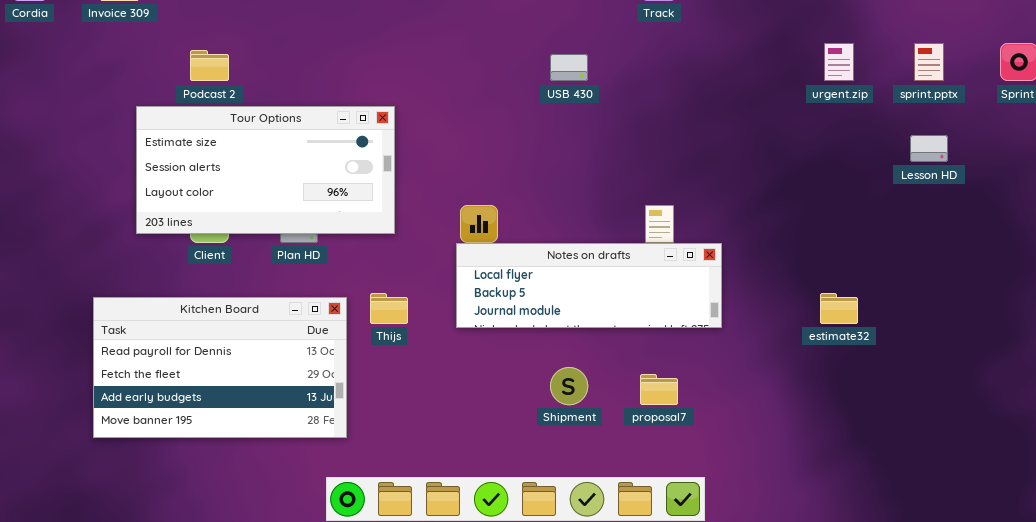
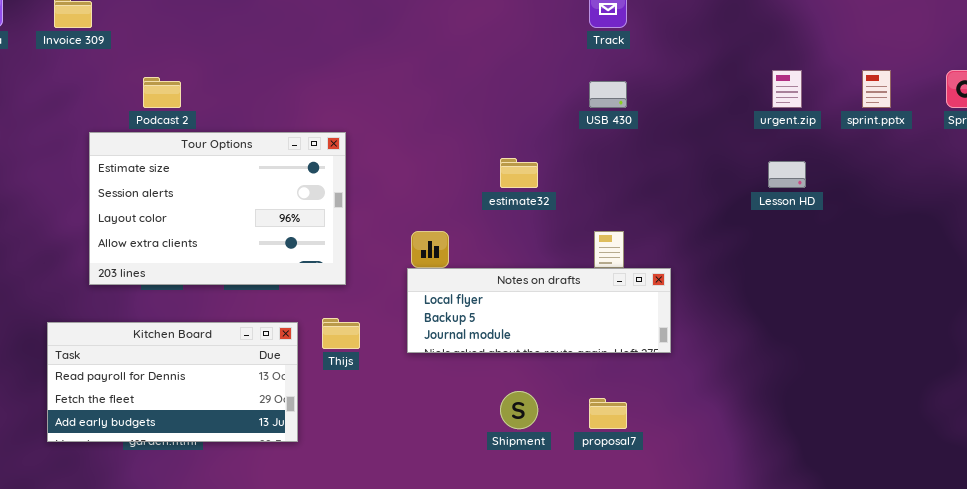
USB 430: [550,54,588,81] -> [589,81,627,108], moved
Tour Options: [136,106,395,234] -> [89,132,346,285], resized
Lesson HD: [910,135,948,162] -> [768,161,806,188], moved
estimate32: [820,293,858,324] -> [500,158,538,188], moved
Kitchen Board: [93,297,347,438] -> [47,322,298,442], resized

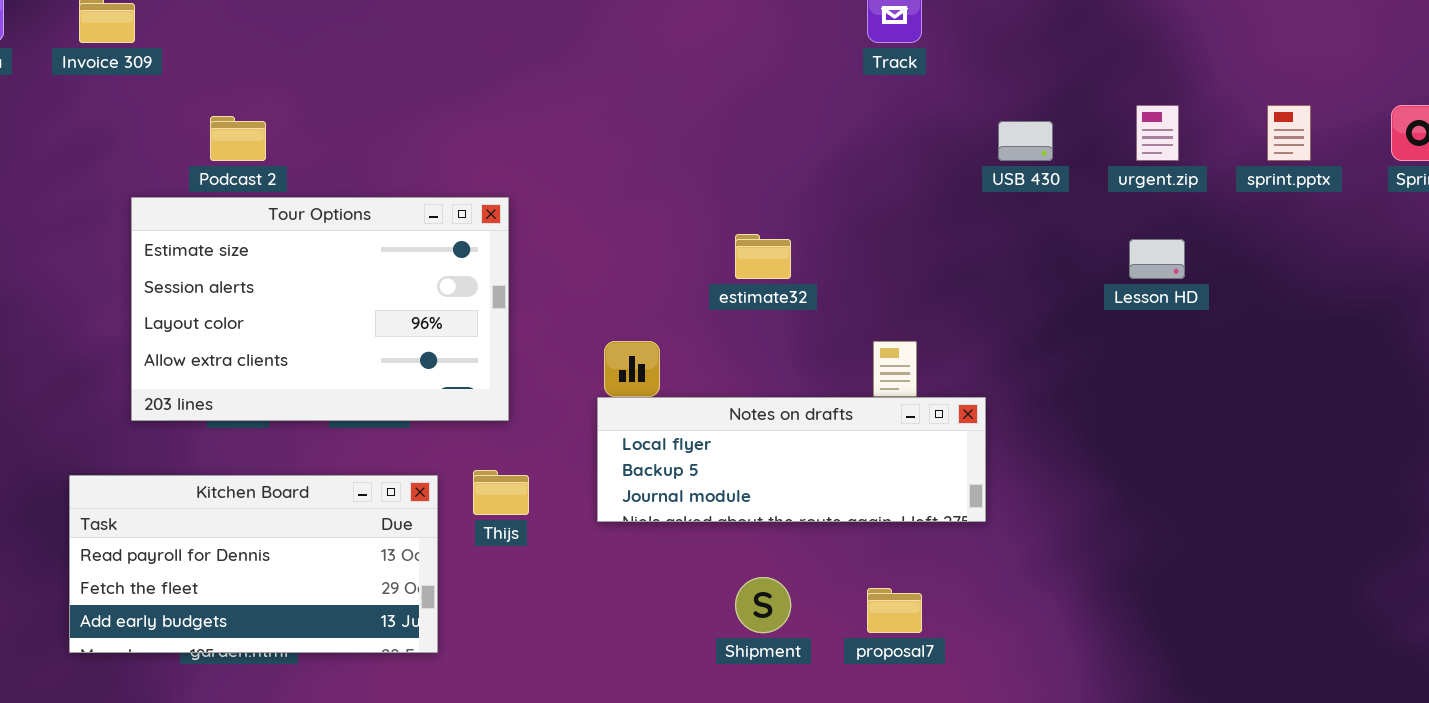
USB 430: [589,81,627,108] -> [998,121,1053,161], moved

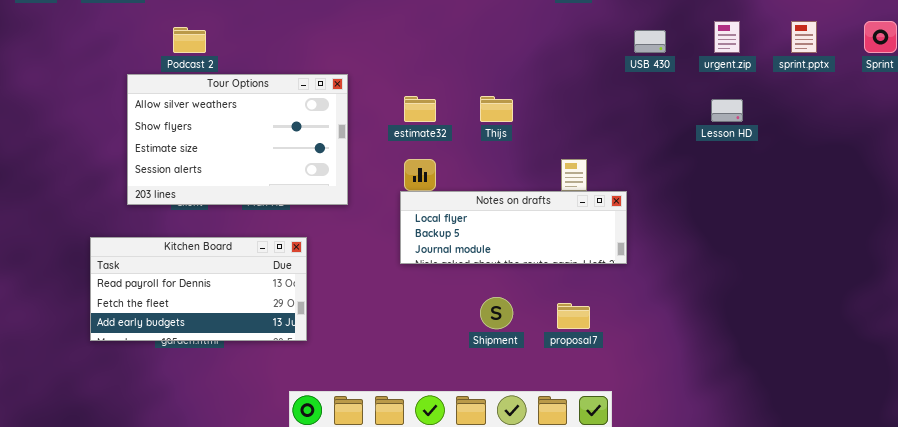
Tour Options: [131,197,509,421] -> [127,74,348,205], scrolled up 2 rows
estimate32: [735,234,791,279] -> [404,96,436,122], moved
Thijs: [473,470,529,515] -> [480,96,513,122], moved

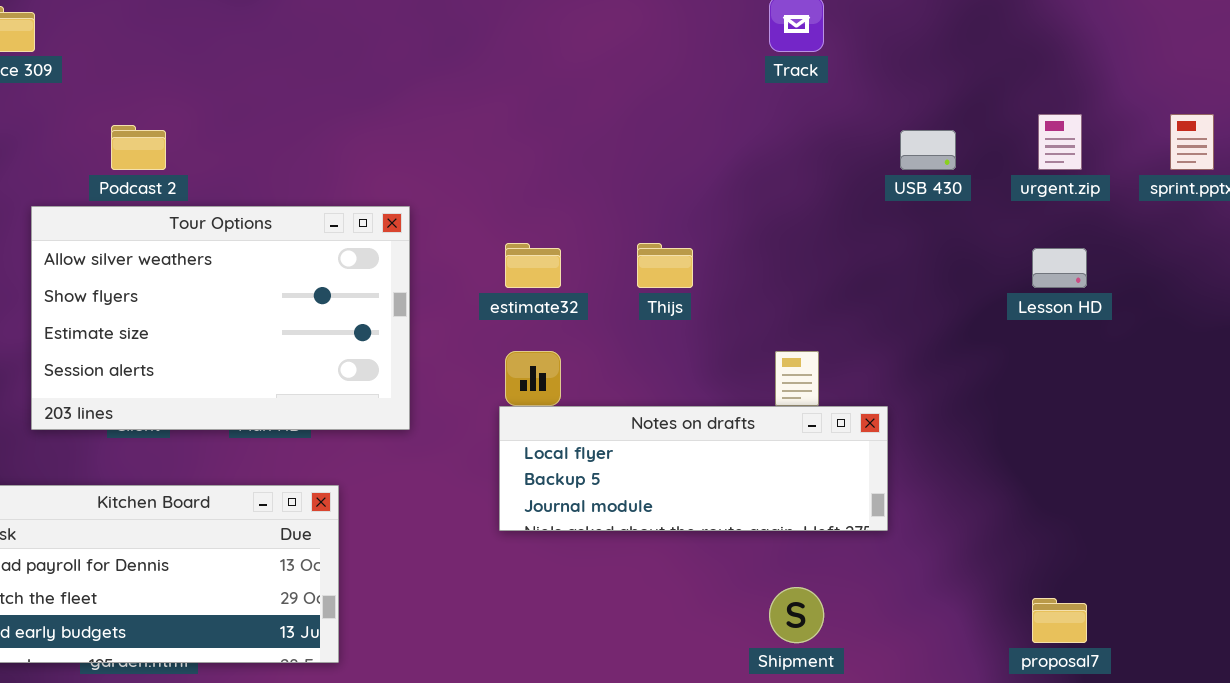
Shipment: [480,297,513,329] -> [769,587,824,643], moved
proposal7: [557,303,590,329] -> [1032,598,1087,643], moved

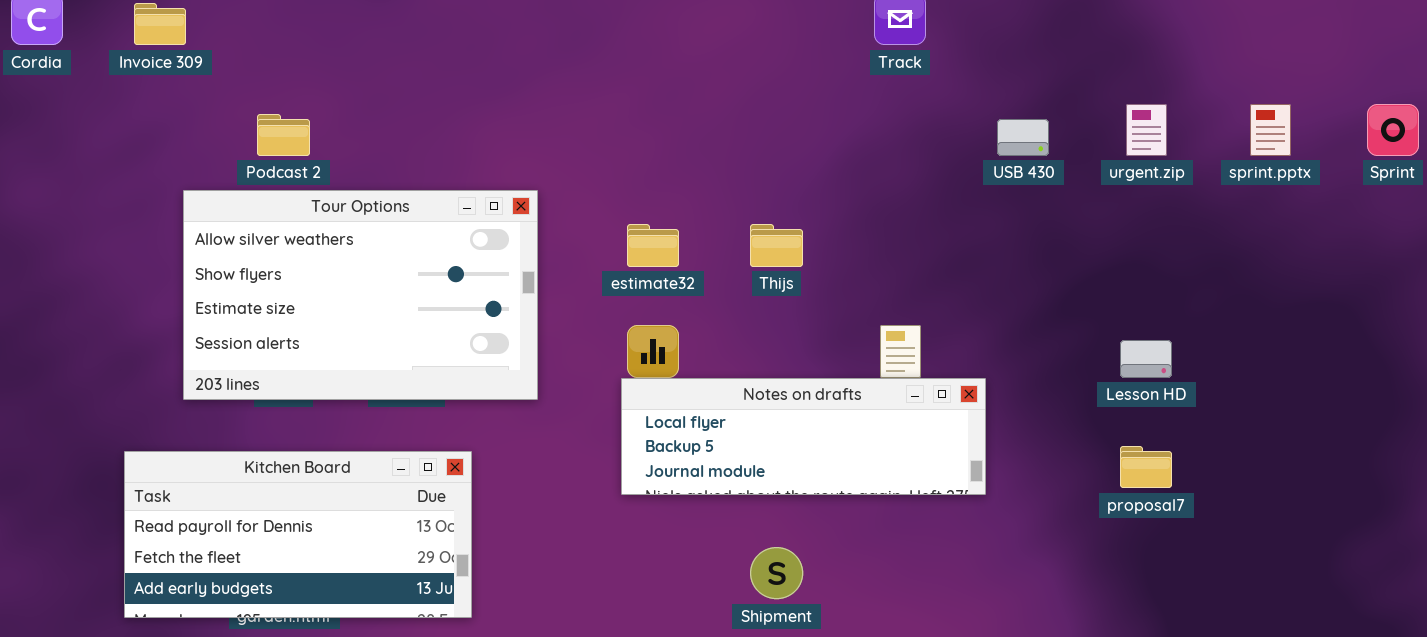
Lesson HD: [1032,248,1087,288] -> [1120,340,1172,378], moved
Shipment: [769,587,824,643] -> [750,547,803,599], moved
proposal7: [1032,598,1087,643] -> [1120,446,1172,488], moved

